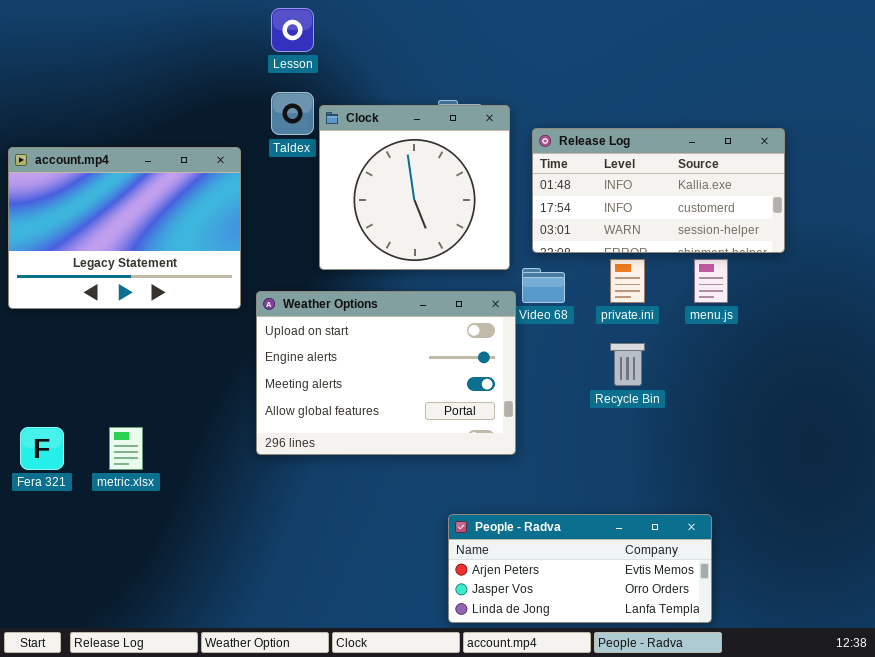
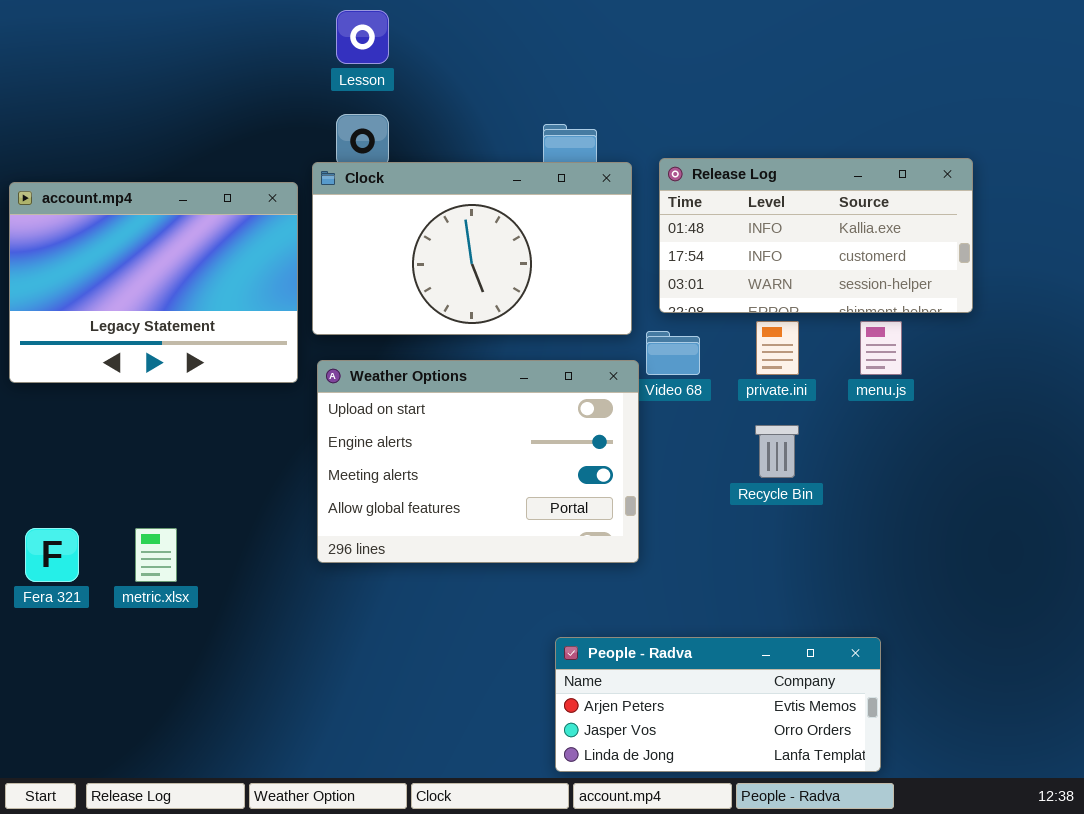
Clock: [319,105,510,270] -> [312,162,632,335], resized

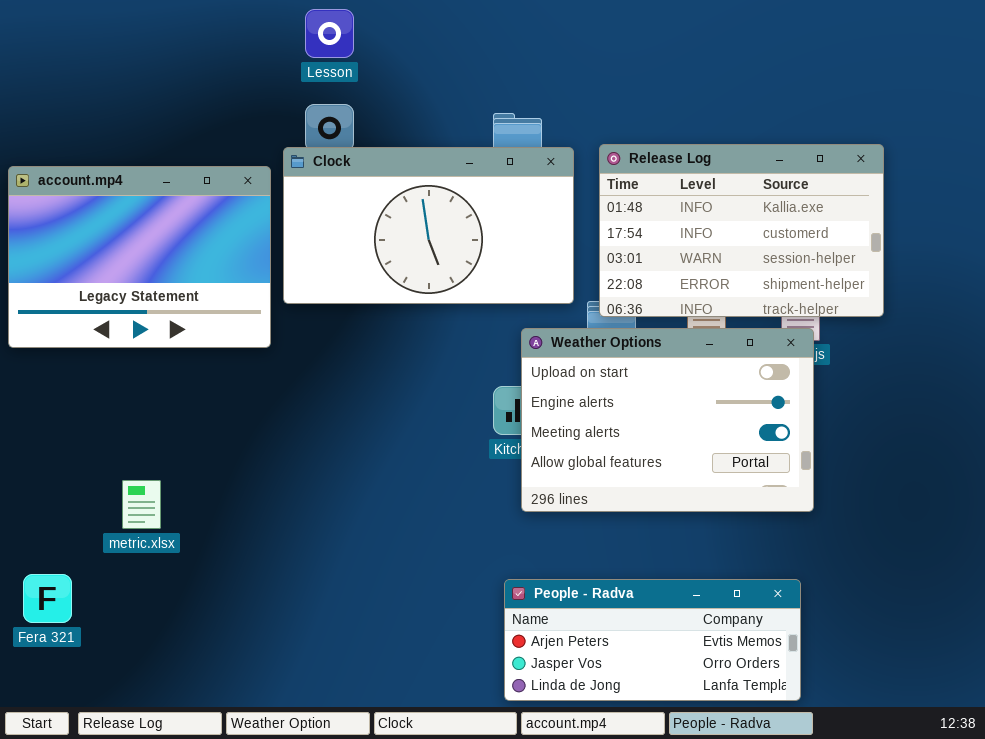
Release Log: [659,158,973,313] -> [599,144,884,317], resized
Weather Options: [317,360,639,563] -> [521,328,814,512], moved
Fera 321: [25,528,79,582] -> [23,574,72,623], moved

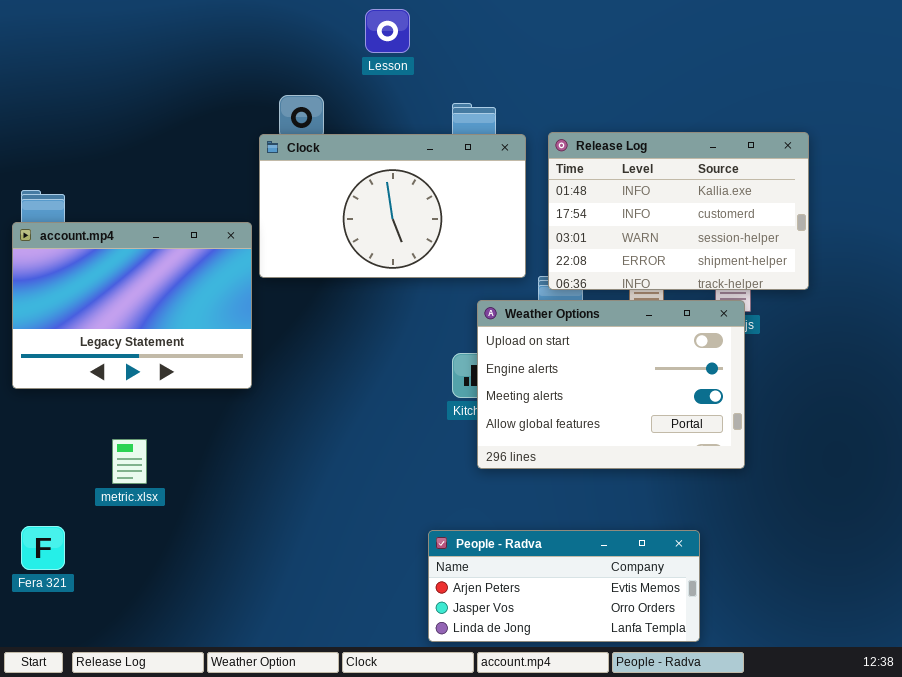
Lesson: [305,9,354,58] -> [365,9,410,53], moved
account.mp4: [8,166,271,348] -> [12,222,252,389], moved
People - Radva: [504,579,801,701] -> [428,530,700,642], moved

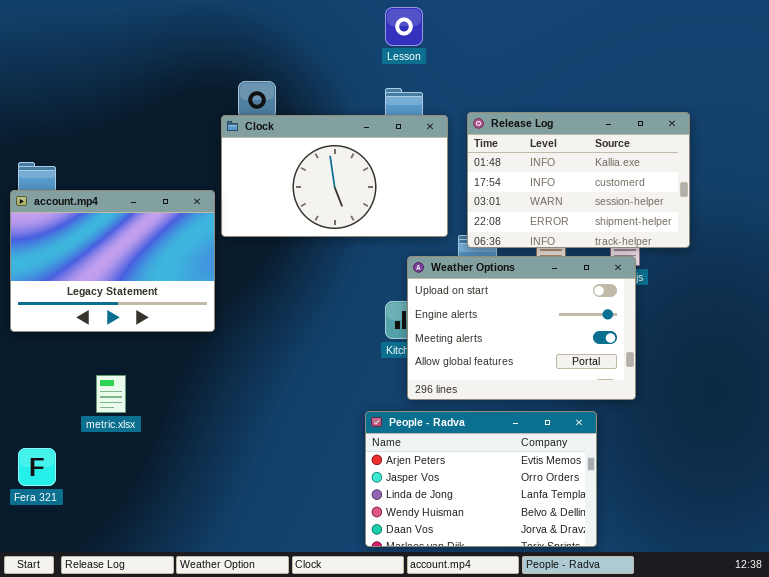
Lesson: [365,9,410,53] -> [385,7,423,46], moved
People - Radva: [428,530,700,642] -> [365,411,597,547], resized

